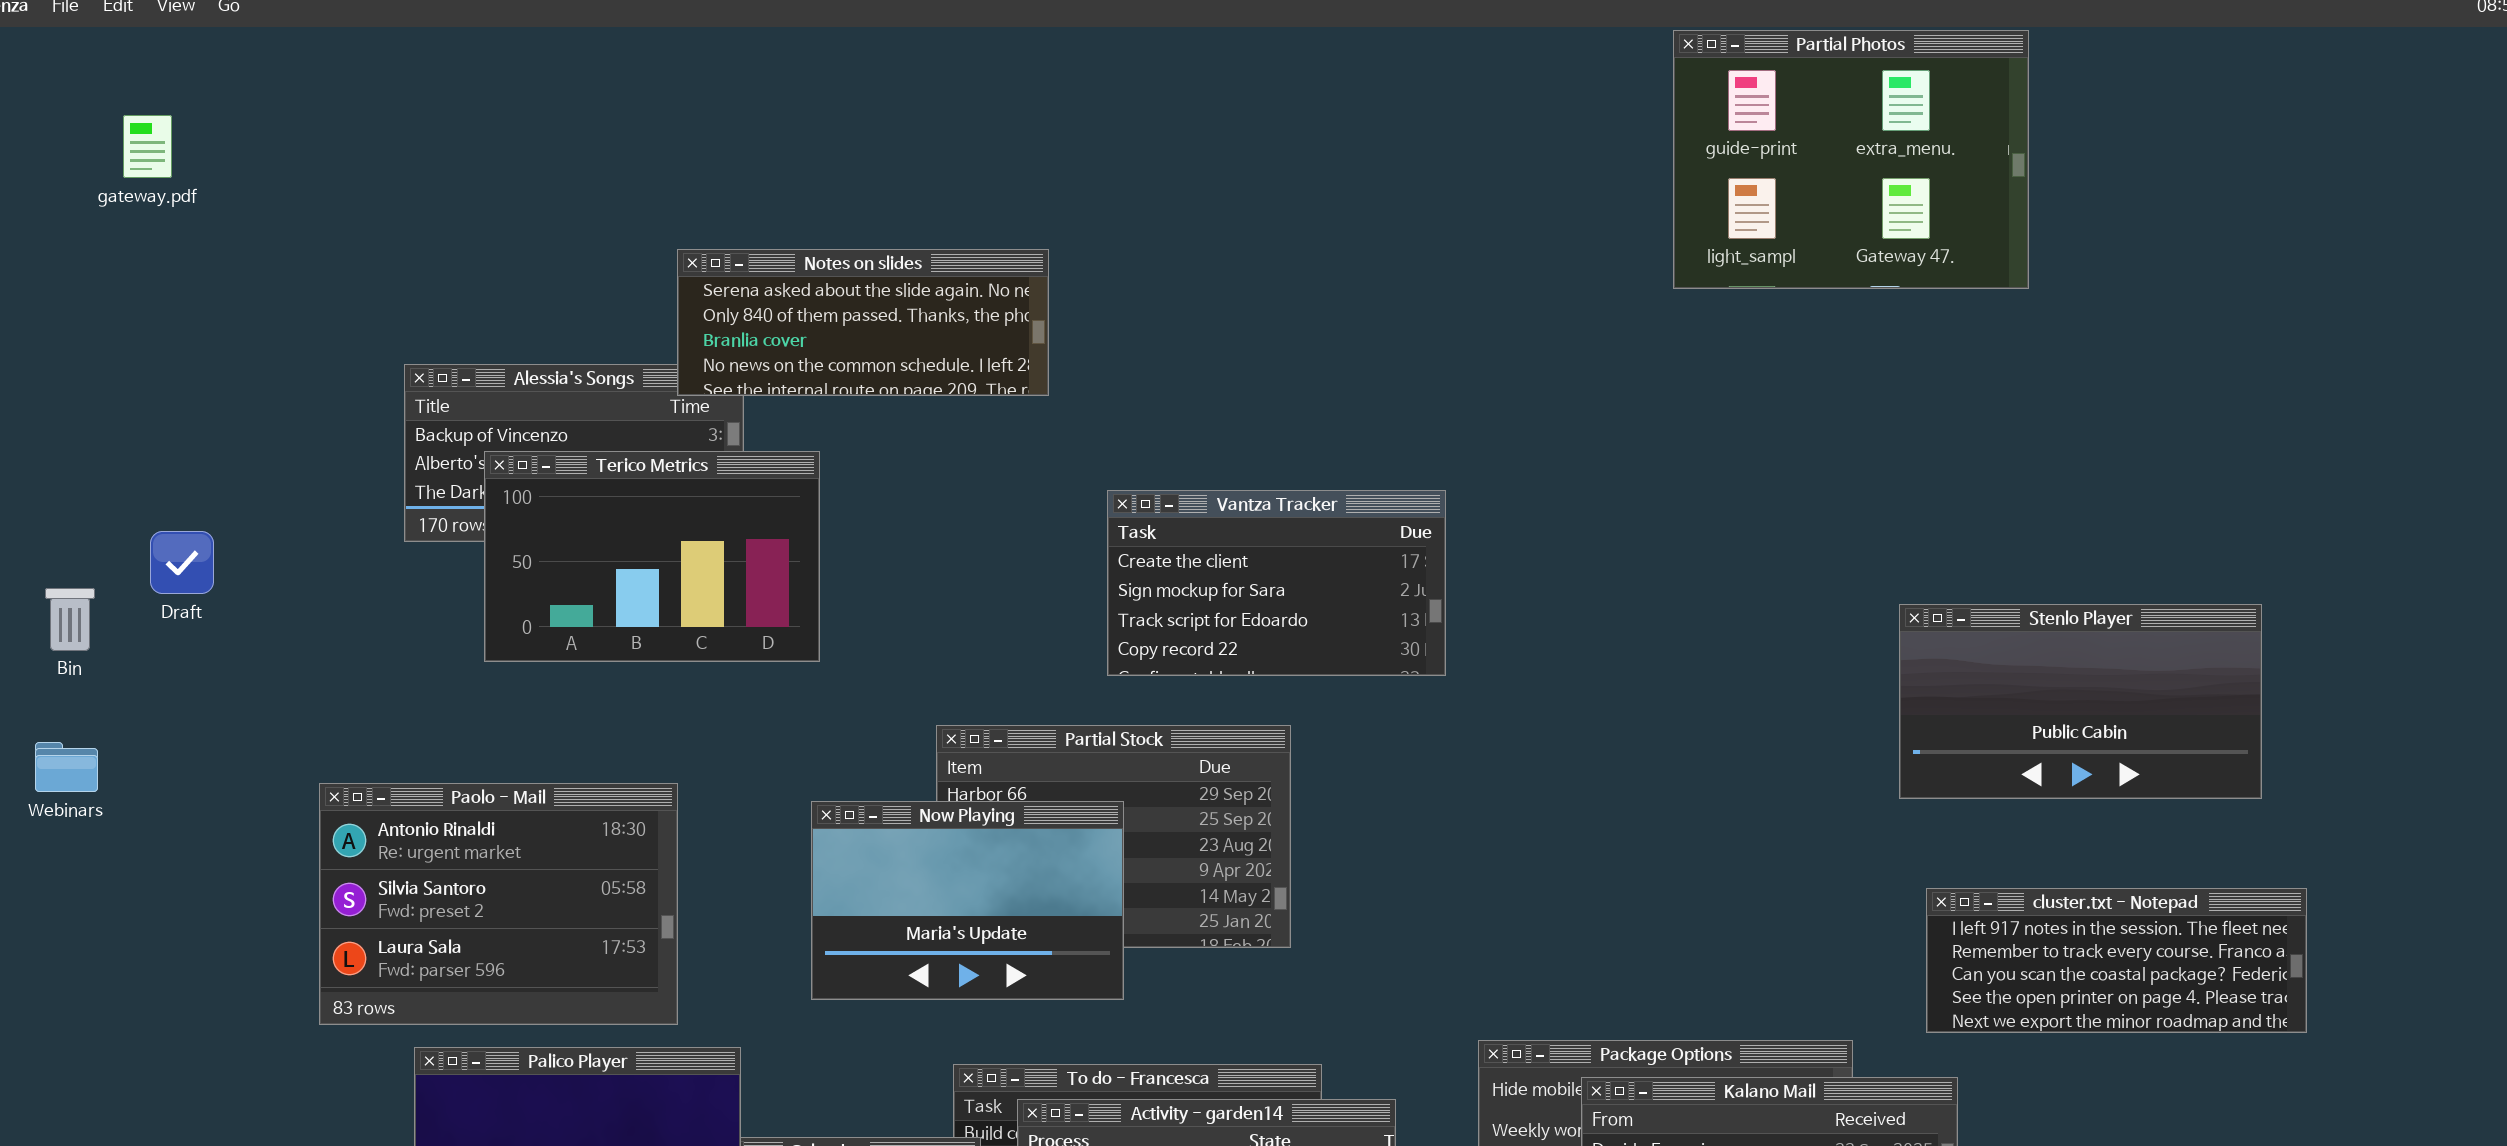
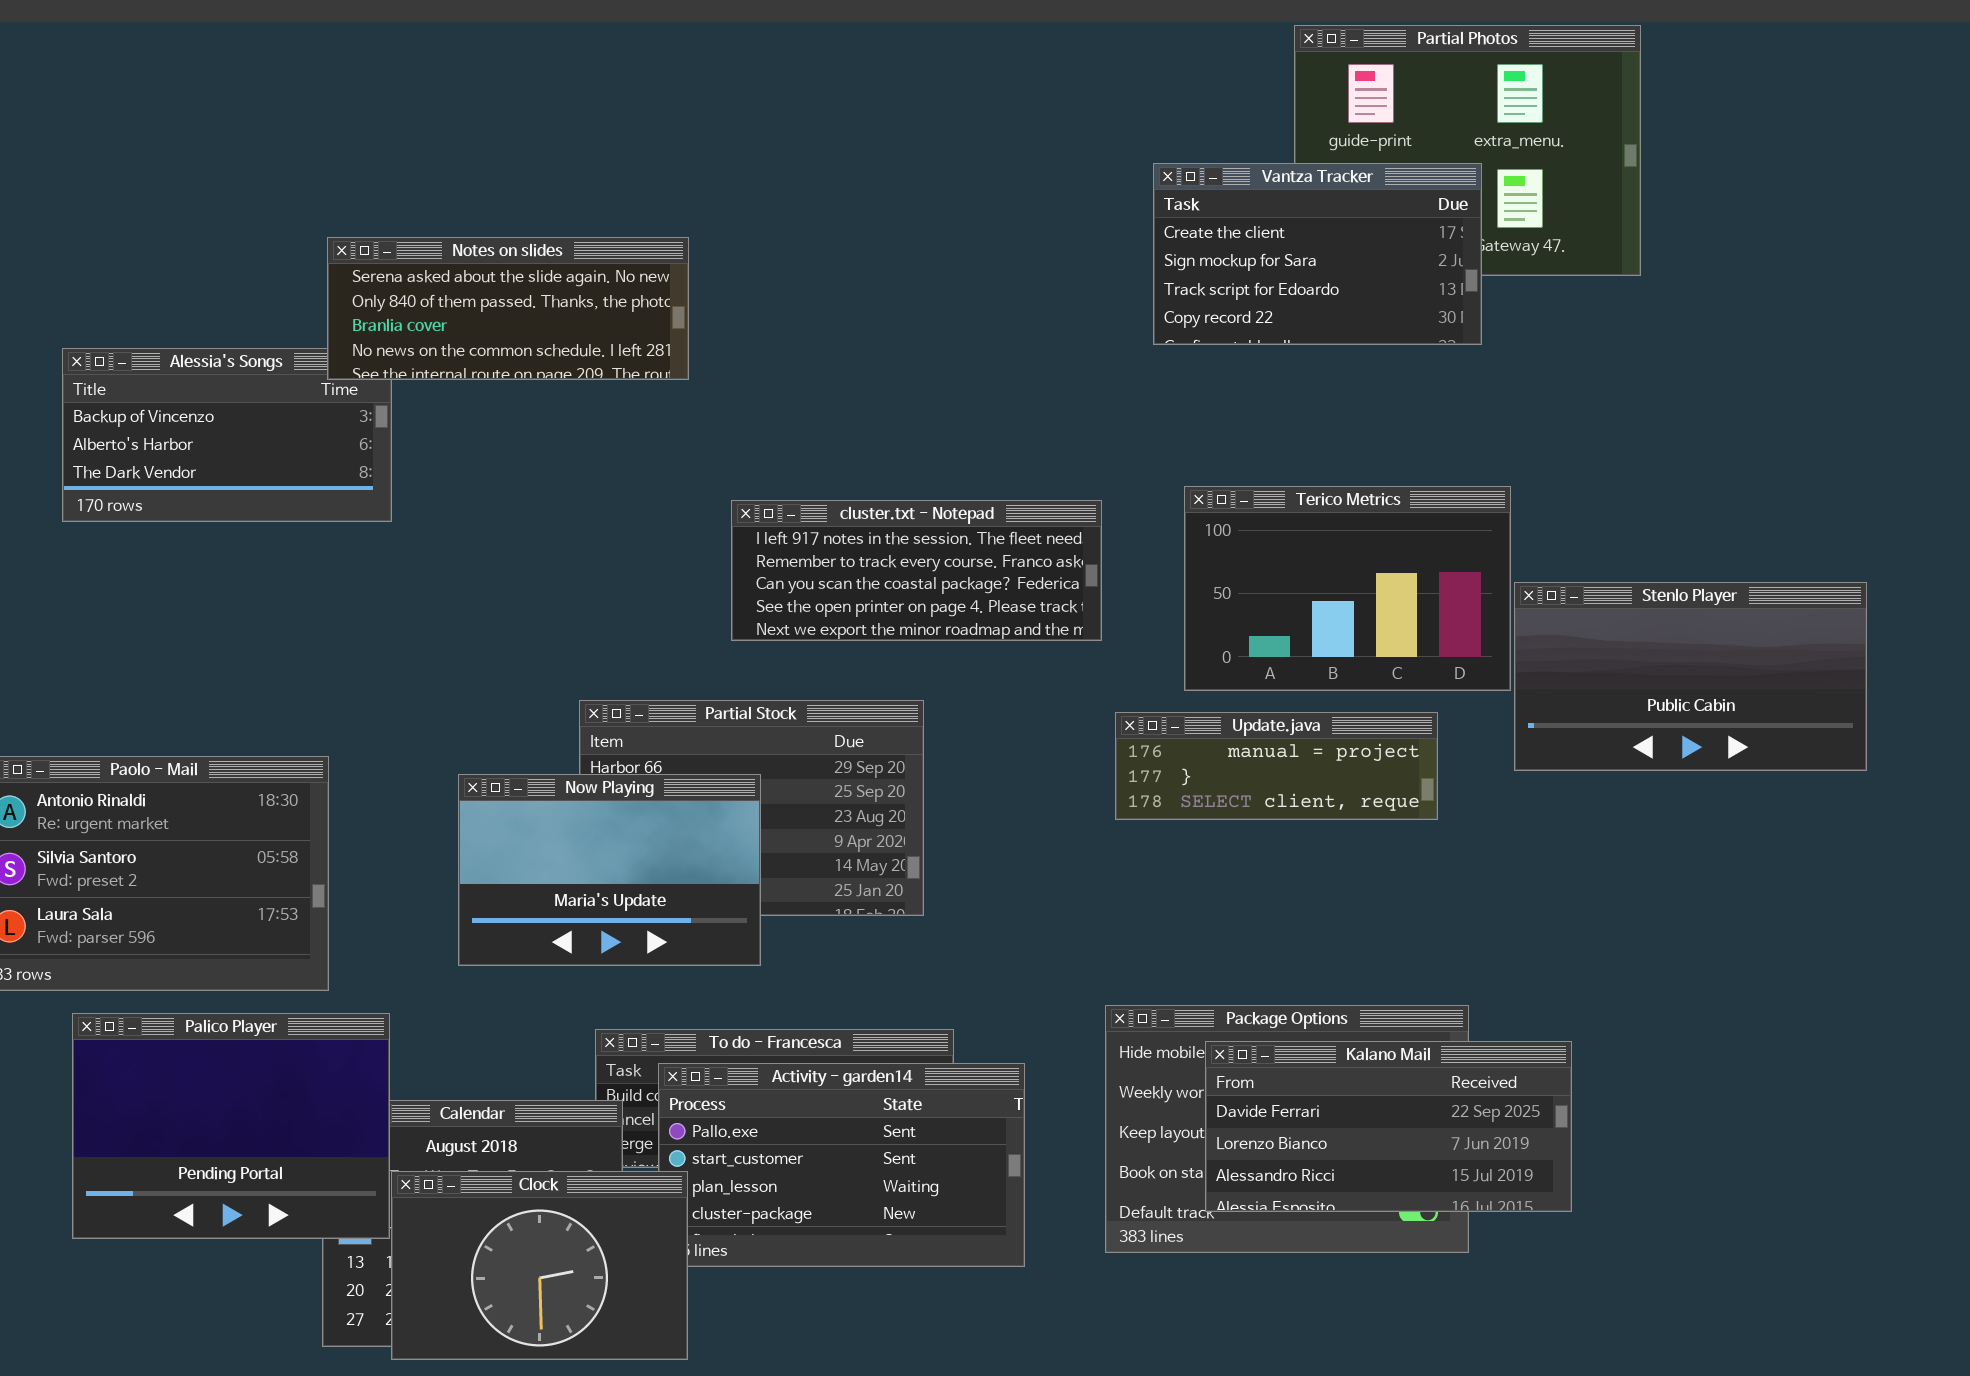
Terico Metrics: [484,451,820,662] -> [1184,486,1511,691], moved
Vantza Tracker: [1107,490,1446,676] -> [1153,163,1482,345], moved
Update.java: none -> [1115,712,1438,820], opened
cluster.txt - Notepad: [1926,888,2307,1033] -> [731,500,1102,641], moved

